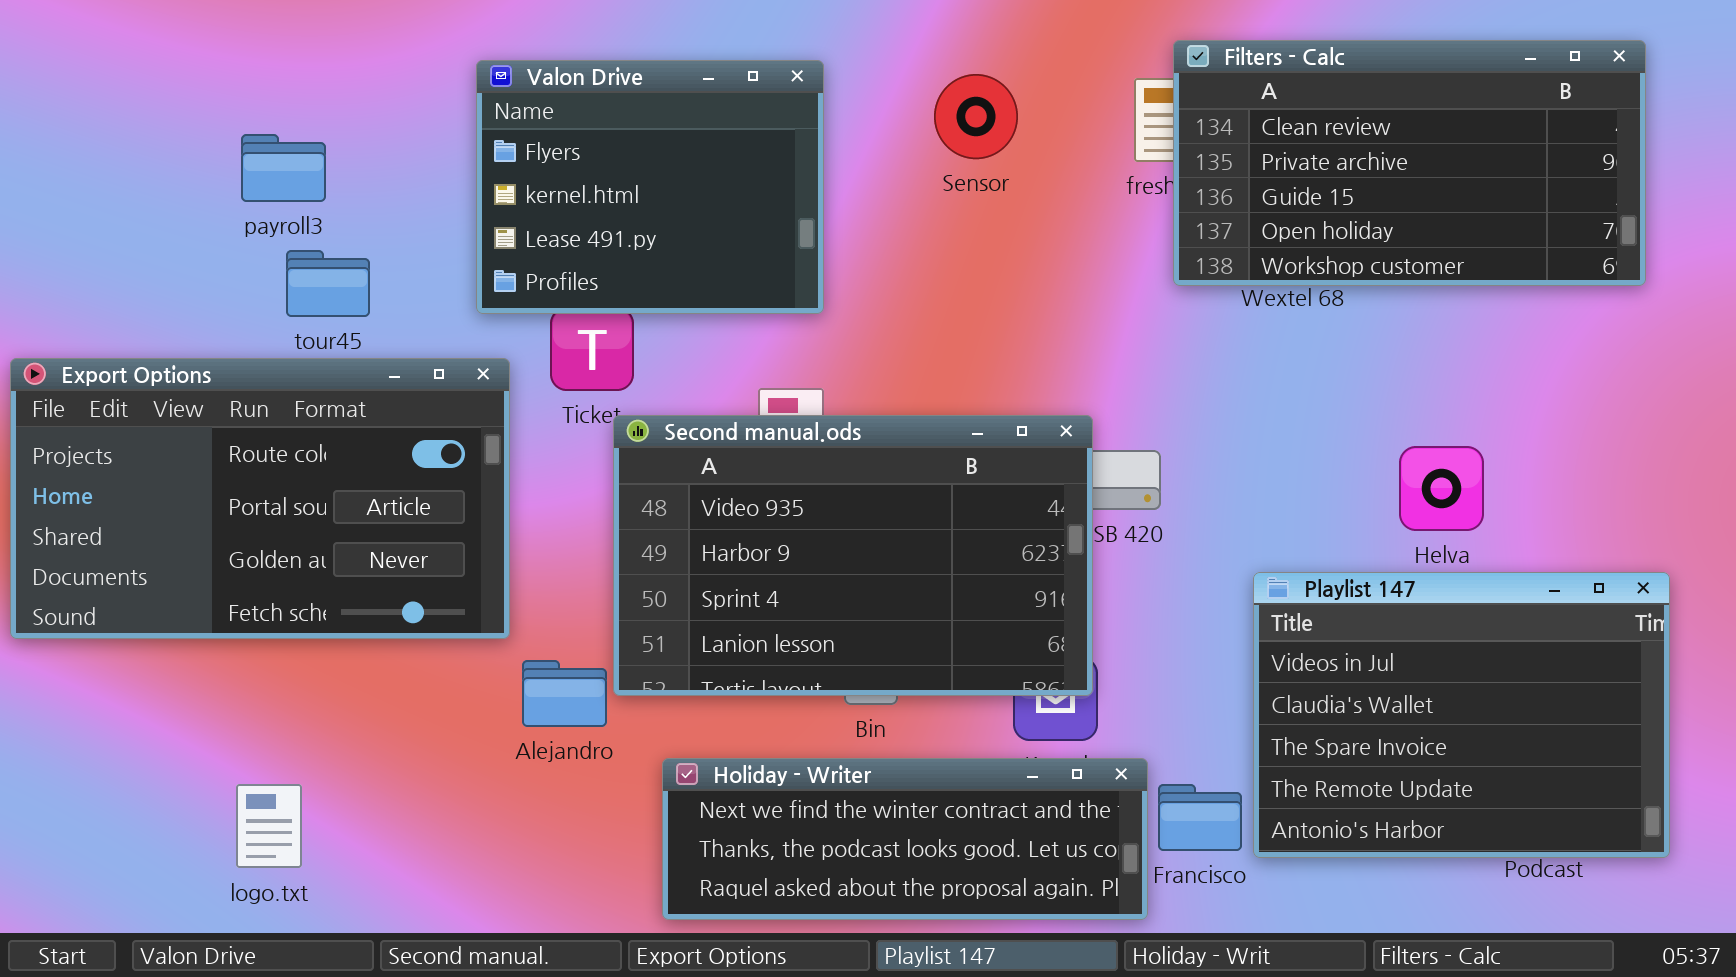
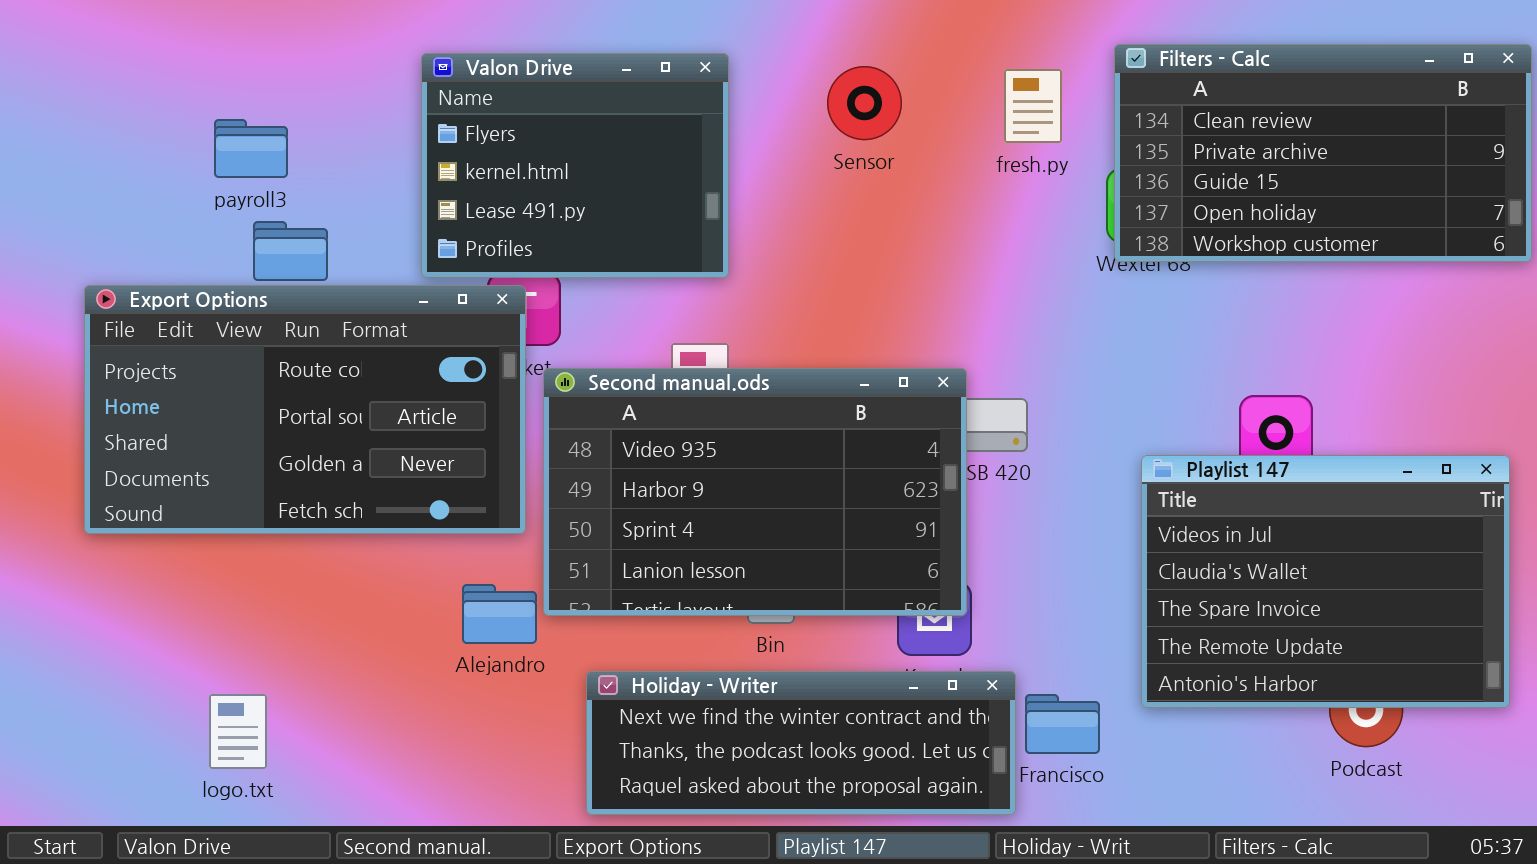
Filters - Calc: [1173,40,1646,286] -> [1114,44,1532,262], moved
Export Options: [10,358,510,639] -> [84,285,526,534], moved
Playlist 147: [1253,572,1670,858] -> [1141,455,1510,708], moved

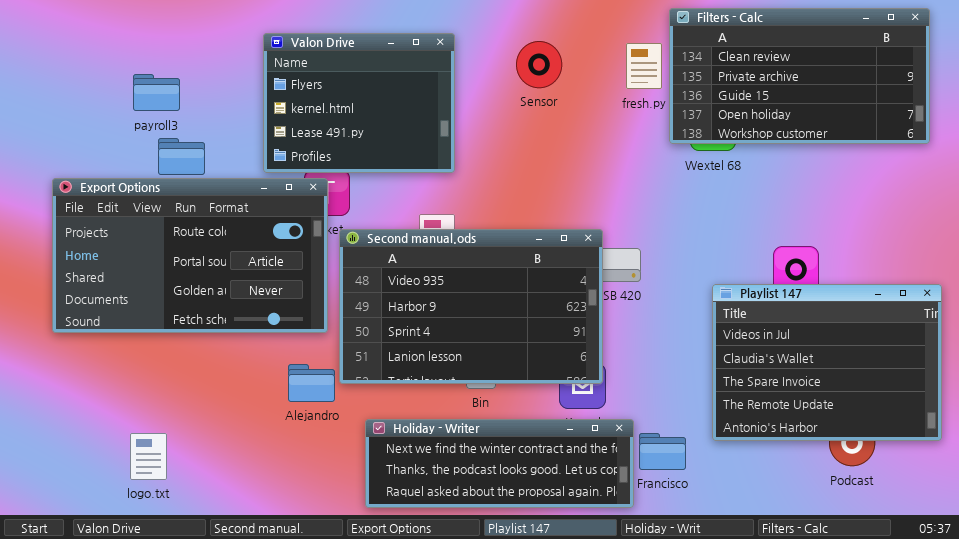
Filters - Calc: [1114,44,1532,262] -> [669,8,930,144], moved

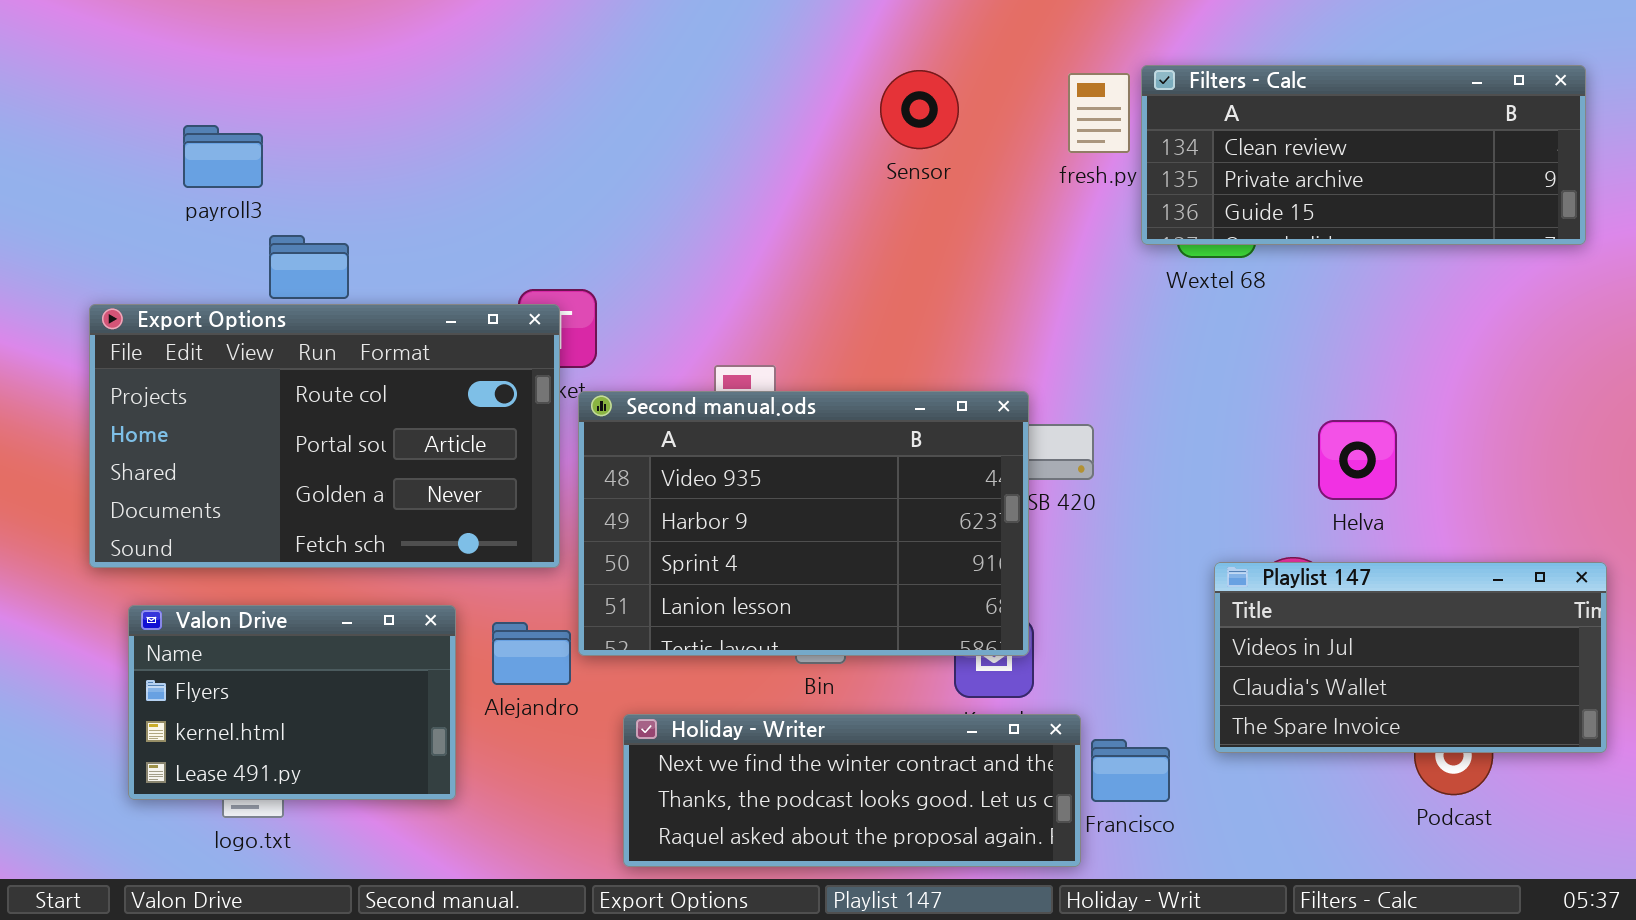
Filters - Calc: [669,8,930,144] -> [1141,65,1586,245], resized
Valon Drive: [263,33,455,173] -> [128,605,456,800], moved, resized
payroll3: [133,74,180,111] -> [183,125,263,188], moved
Playlist 147: [712,284,942,441] -> [1214,562,1607,753], resized

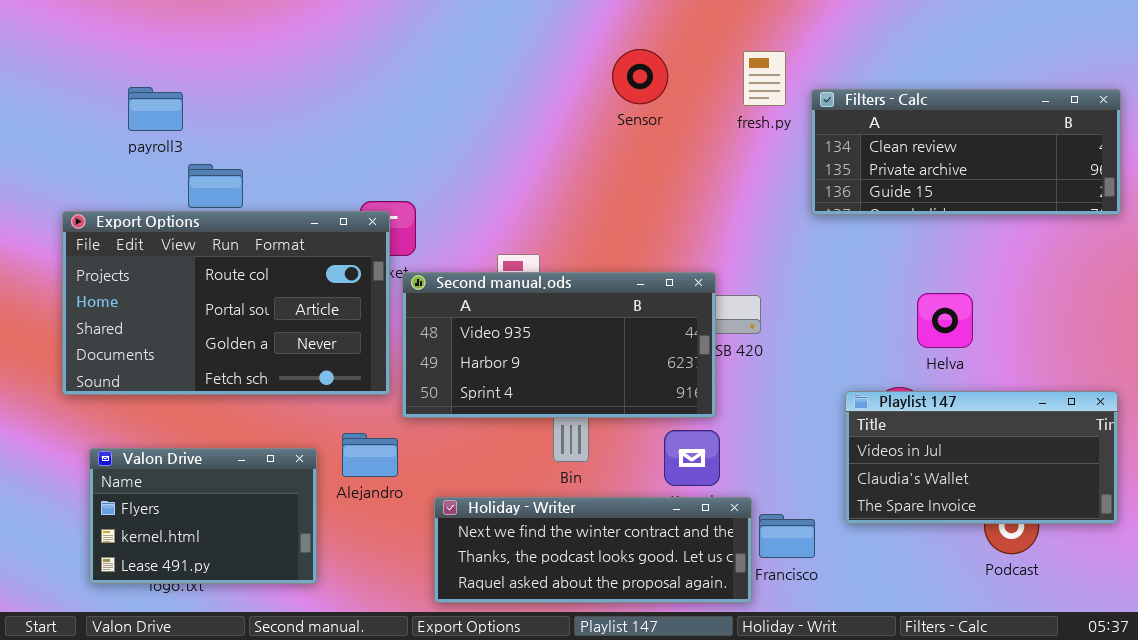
Filters - Calc: [1141,65,1586,245] -> [811,89,1121,215], moved
Second manual.ods: [578,391,1029,656] -> [402,272,716,418], resized
Valon Drive: [128,605,456,800] -> [89,448,317,584], moved

